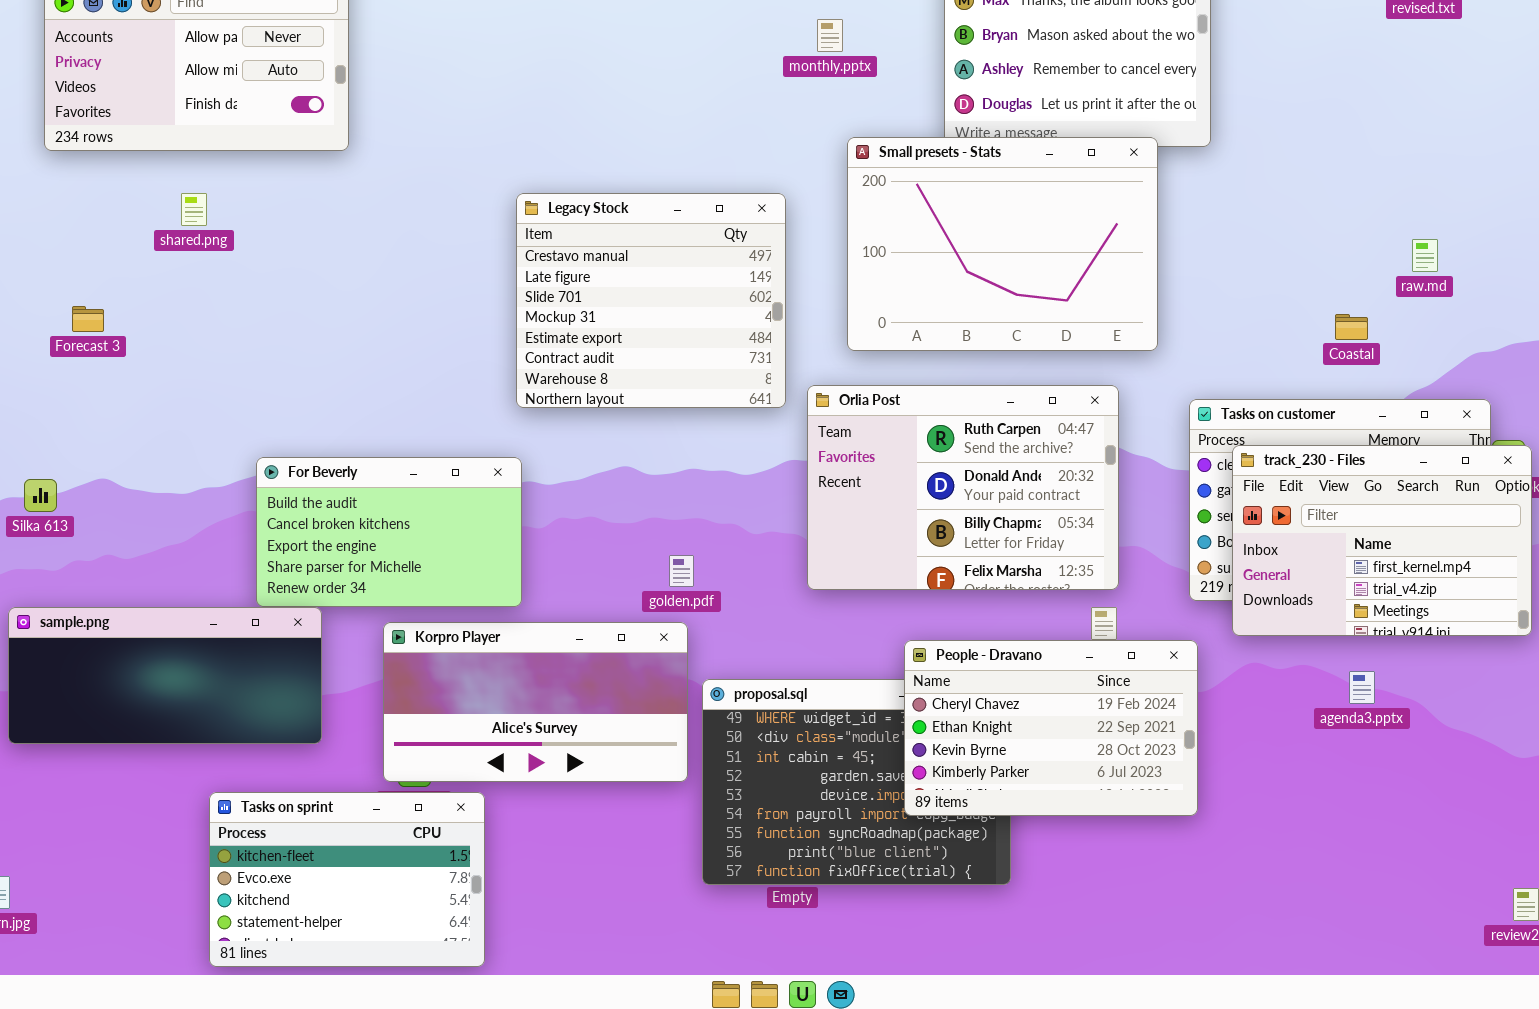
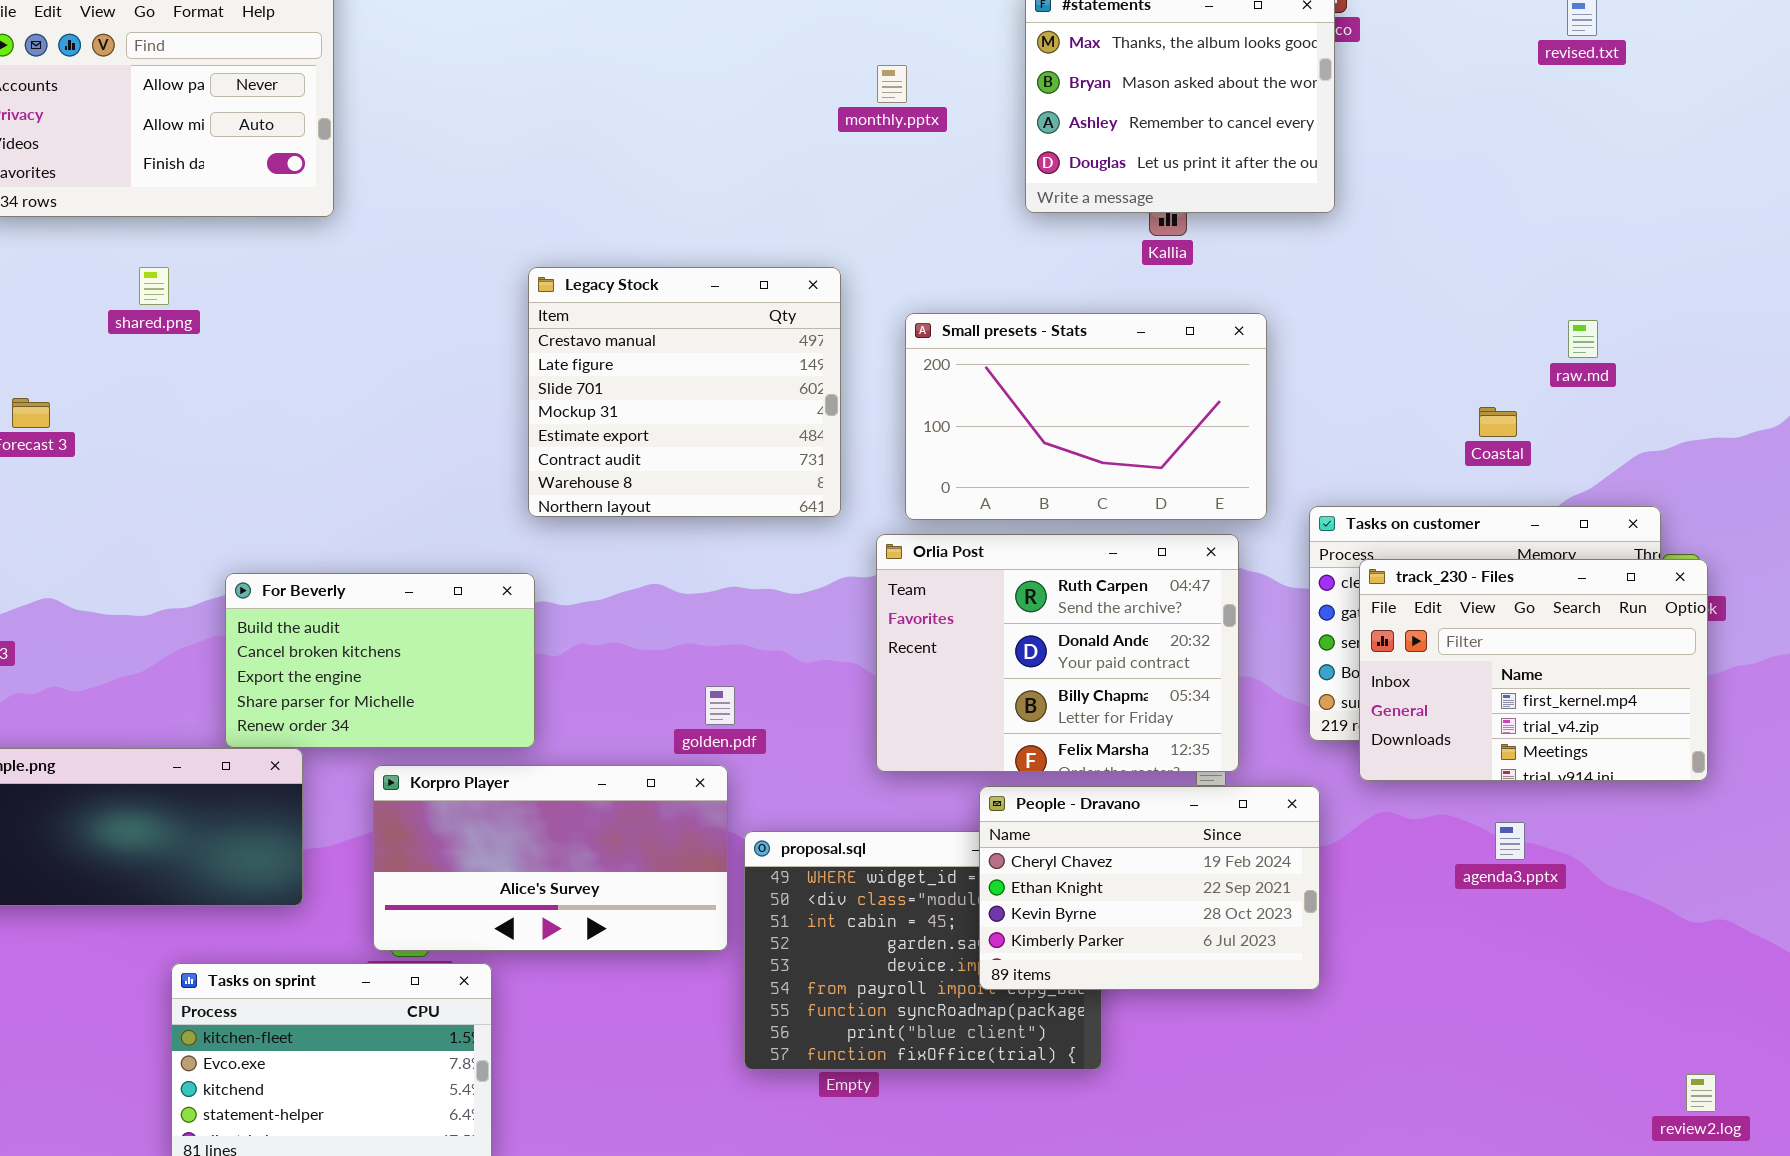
Small presets - Stats: [847,137,1158,351] -> [905,313,1267,520], moved, resized
Orlia Post: [807,385,1119,590] -> [876,534,1239,772], moved

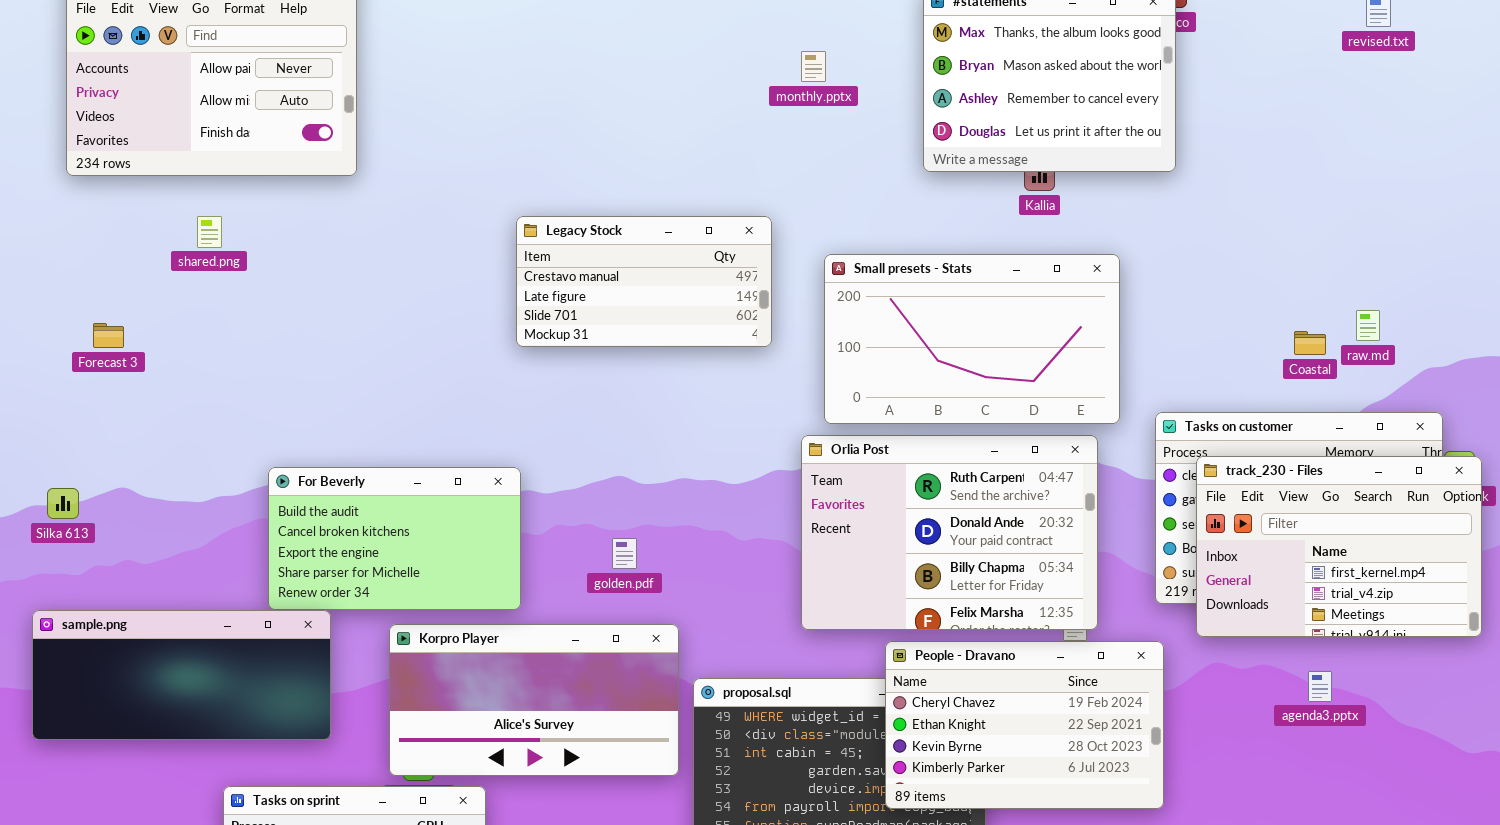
Legacy Stock: [528,267,841,517] -> [516,216,772,347], resized
raw.md: [1568,320,1598,358] -> [1356,310,1380,341], moved
golden.pdf: [705,686,735,725] -> [612,538,637,569], moved

